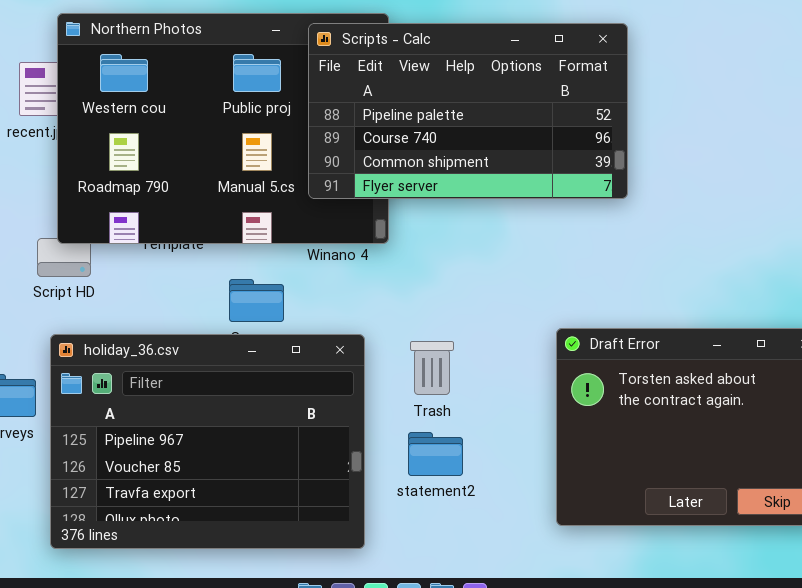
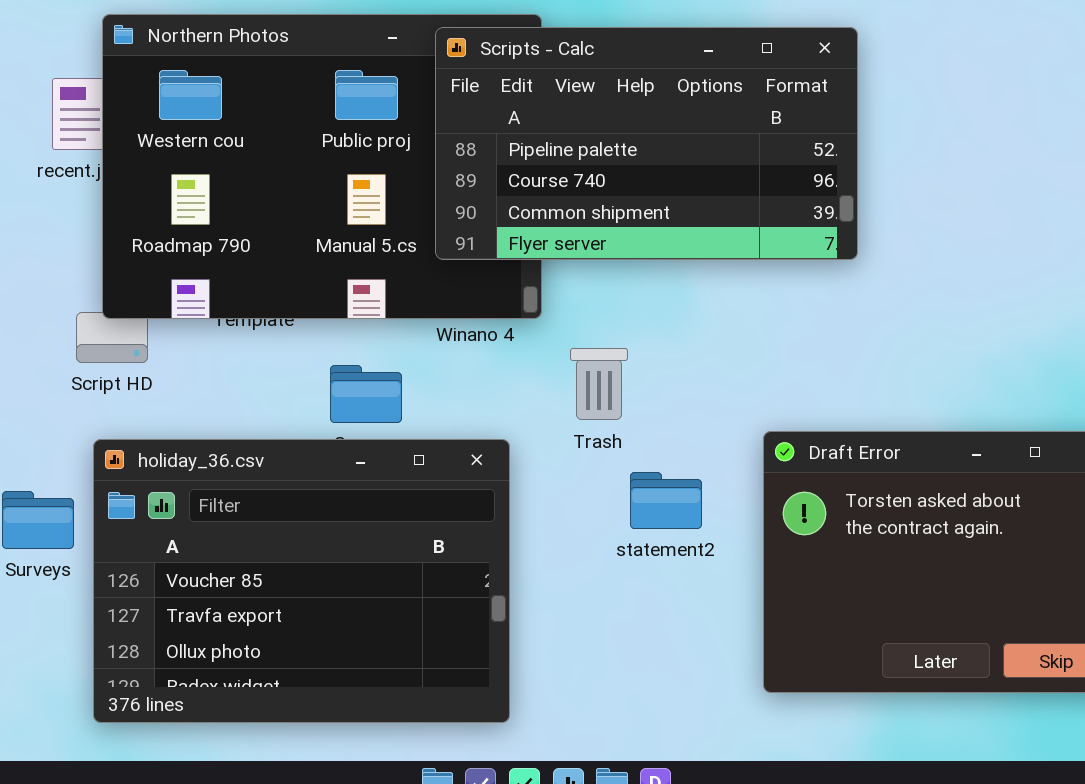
holiday_36.csv: [50,334,365,549] -> [93,439,510,723], scrolled down 1 row
Trash: [410,341,454,395] -> [570,348,628,420], moved
statement2: [408,432,463,476] -> [630,472,702,529], moved

